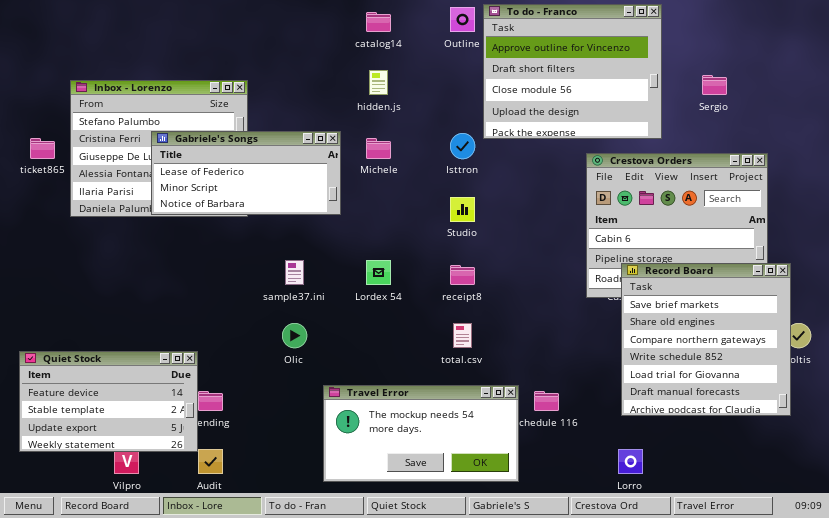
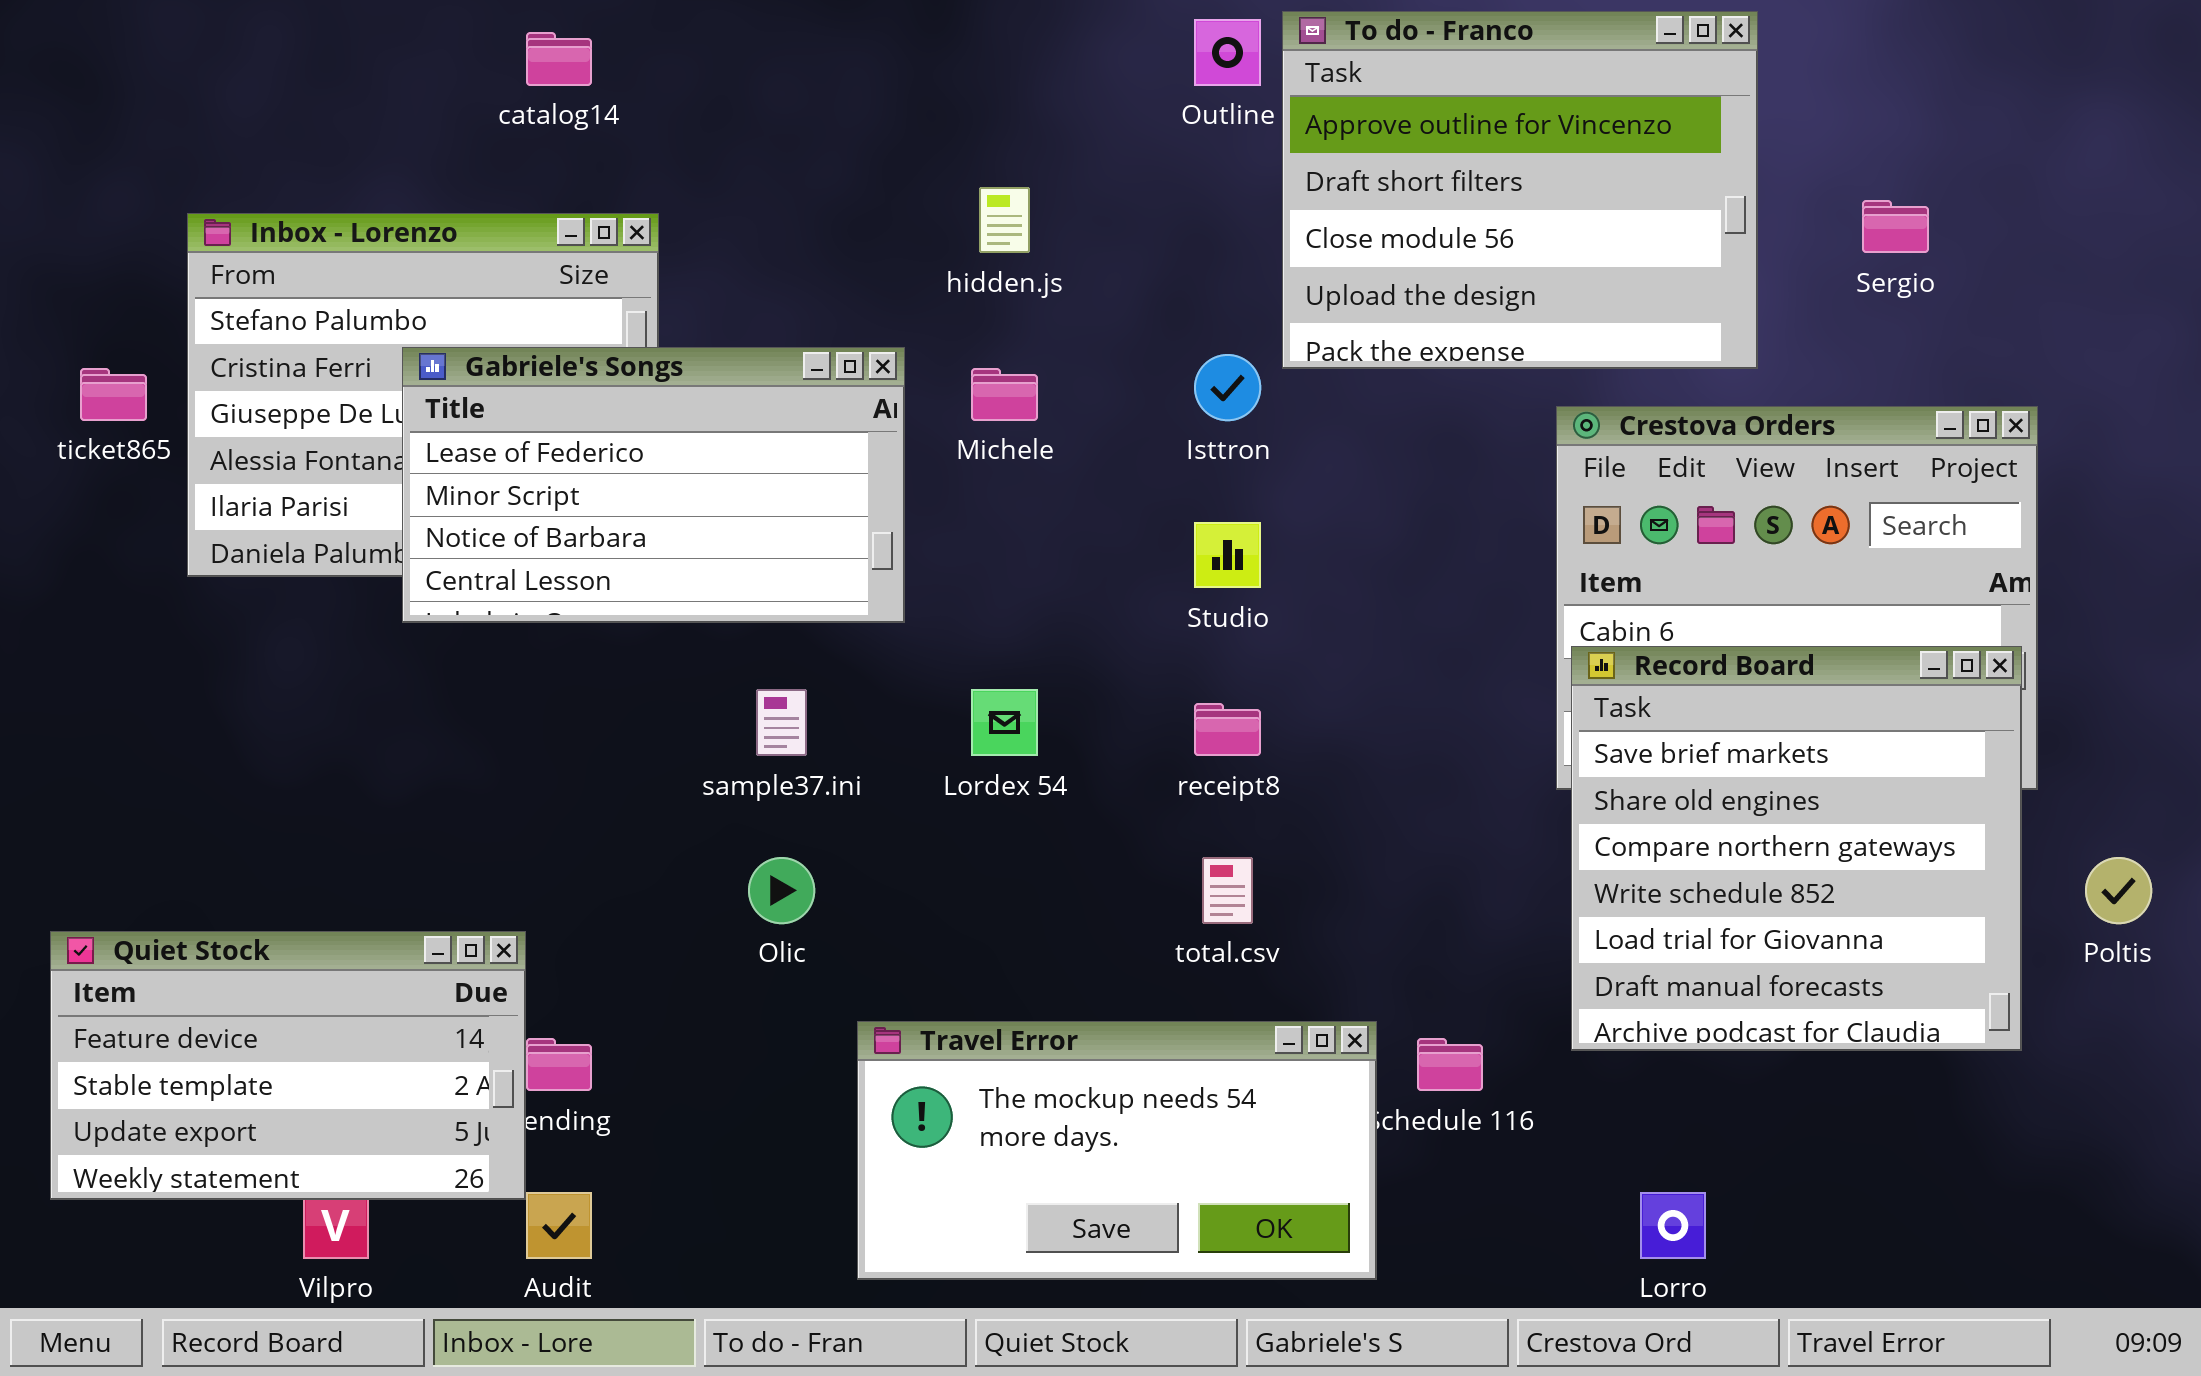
catalog14: [366,12,391,32] -> [526,32,592,86], moved
Gabriele's Songs: [151,131,341,215] -> [402,347,905,623], resized
Record Board: [621,263,791,416] -> [1571,646,2022,1051], moved

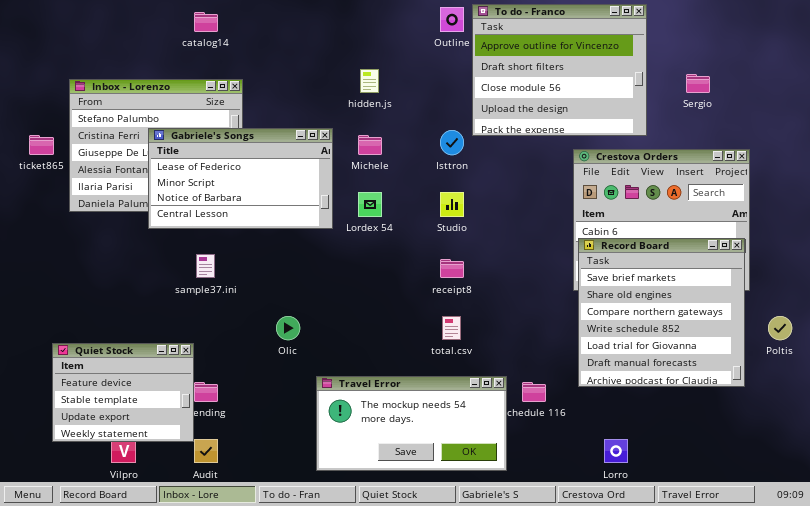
sample37.ini: [756,689,807,756] -> [196,254,215,278], moved
Lordex 54: [971,689,1038,756] -> [358,192,382,217], moved
Quiet Stock: [50,931,526,1200] -> [52,343,194,442], resized

